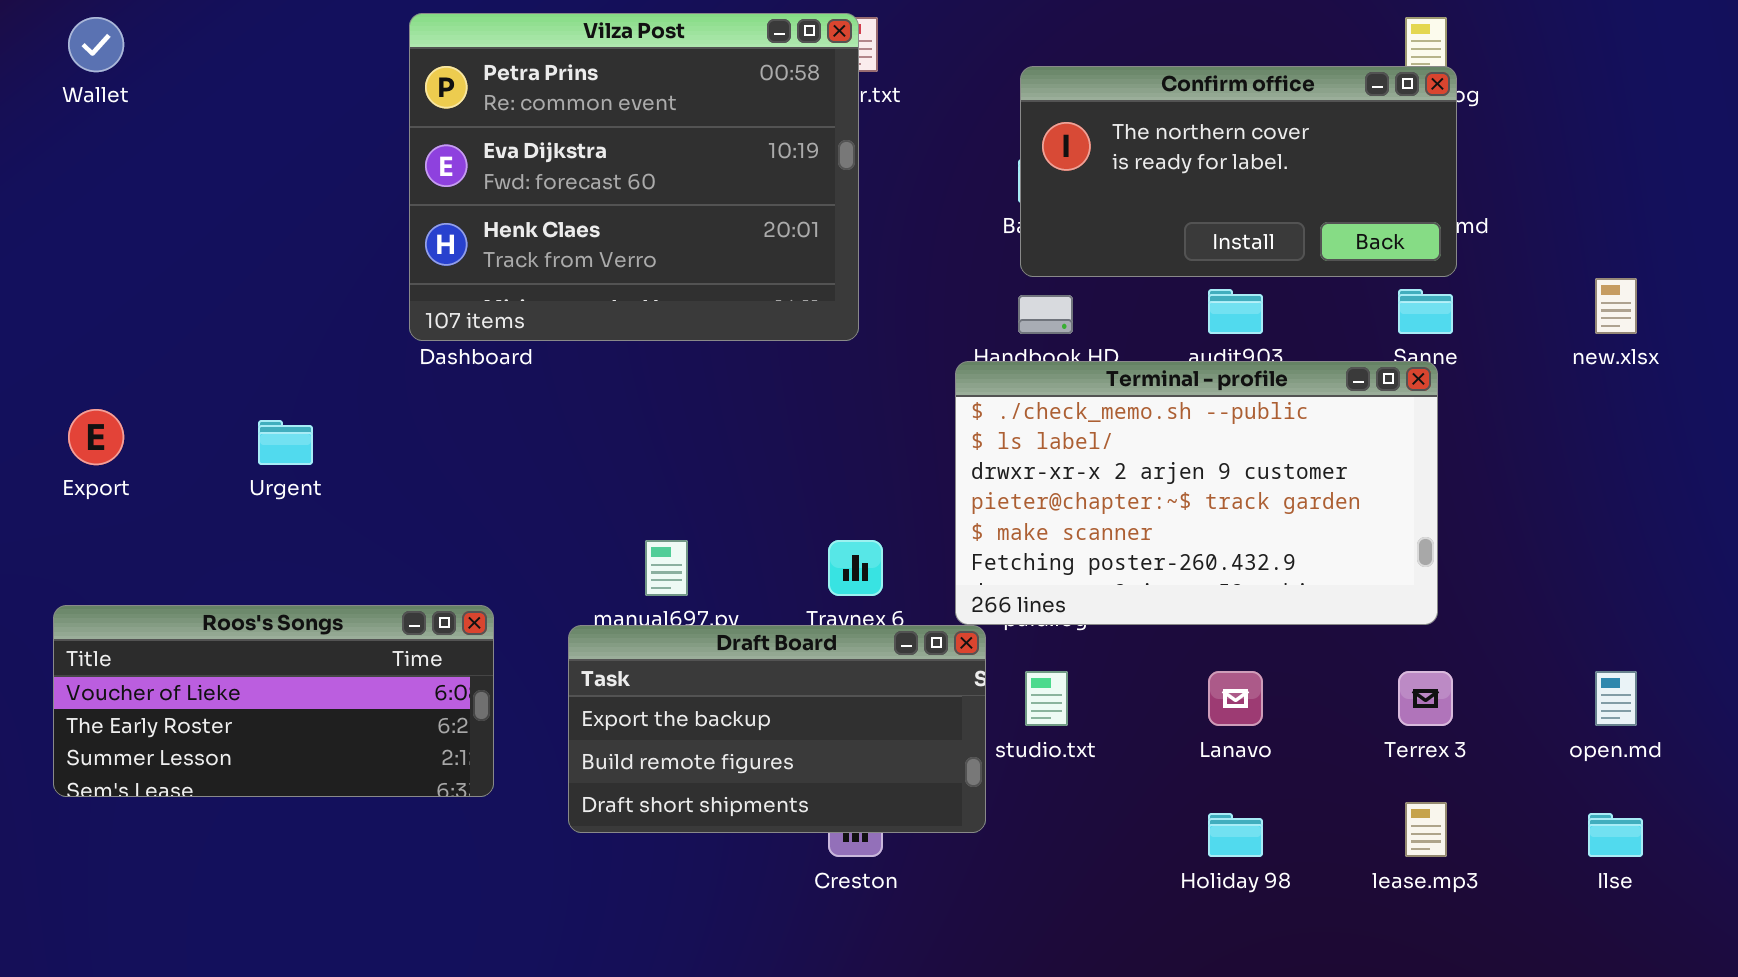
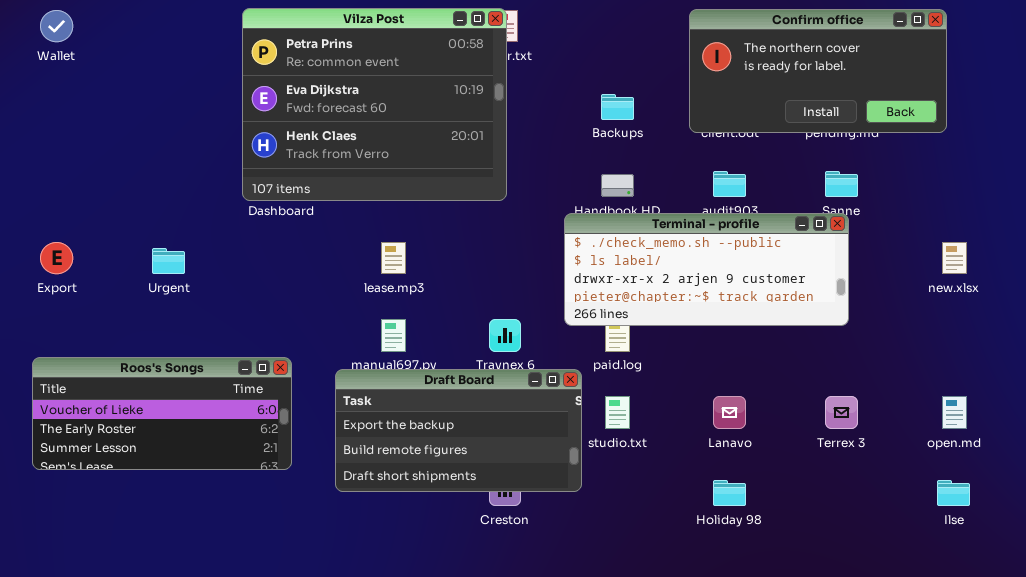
Confirm office: [1020,66,1457,277] -> [689,9,947,133], moved
new.xlsx: [1595,278,1637,334] -> [942,242,967,274], moved
Terminal - profile: [955,361,1438,625] -> [564,213,849,326], resized
lease.mp3: [1405,802,1447,857] -> [381,242,406,274], moved

